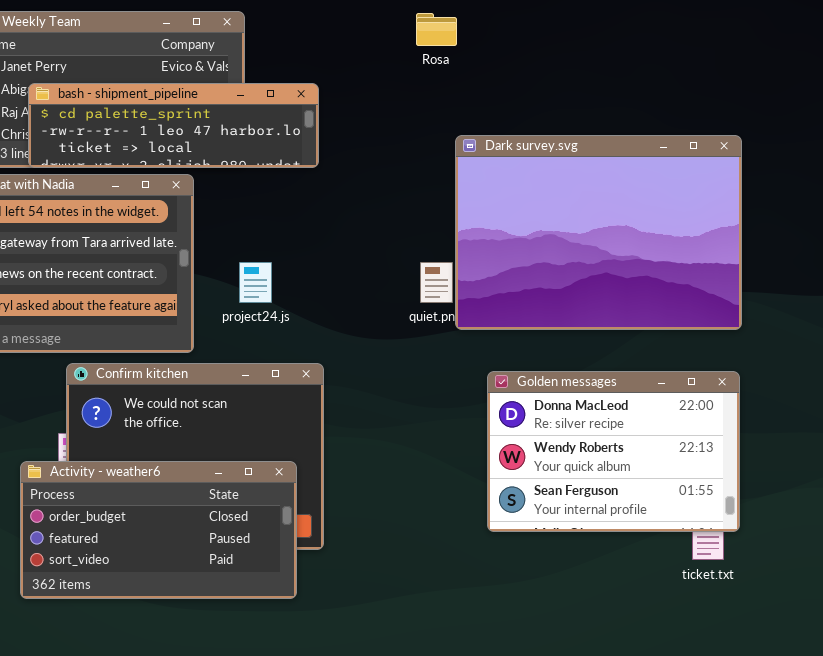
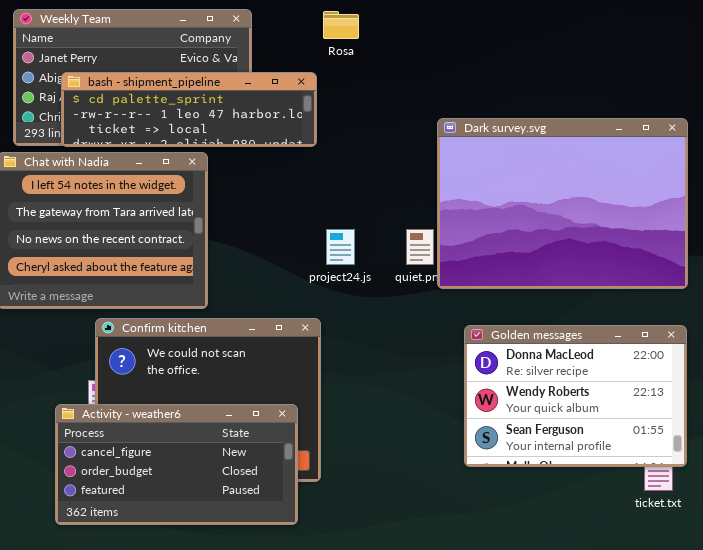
Rosa: [416,13,457,46] -> [323,11,359,39], moved
project24.js: [239,262,272,303] -> [326,229,355,265], moved
Activity - weather6: [20,461,297,599] -> [55,404,298,525], scrolled up 1 row

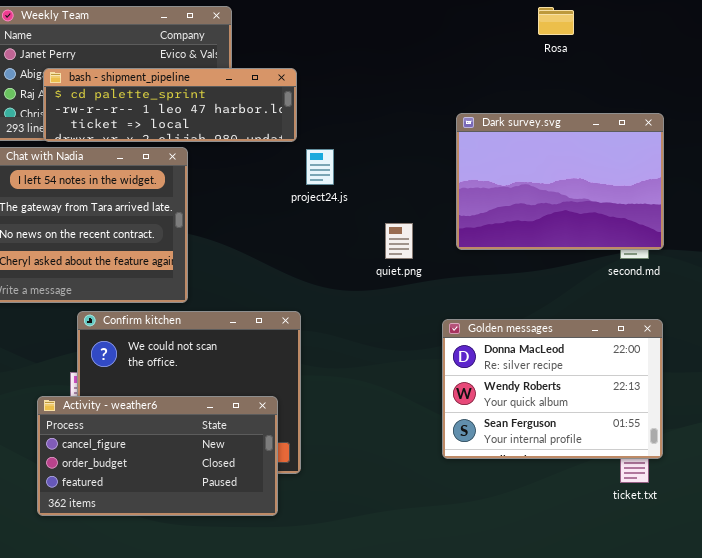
Rosa: [323,11,359,39] -> [538,7,574,35], moved
Dark survey.svg: [437,118,688,289] -> [456,113,664,250], resized
project24.js: [326,229,355,265] -> [306,149,334,185], moved

